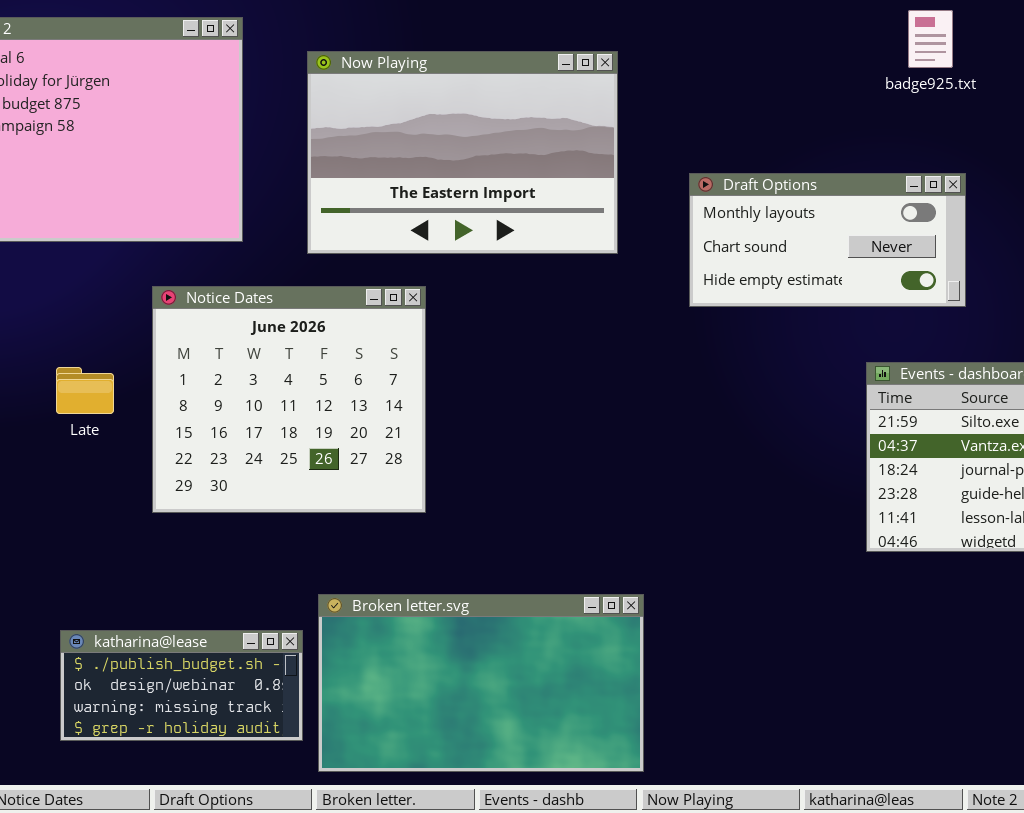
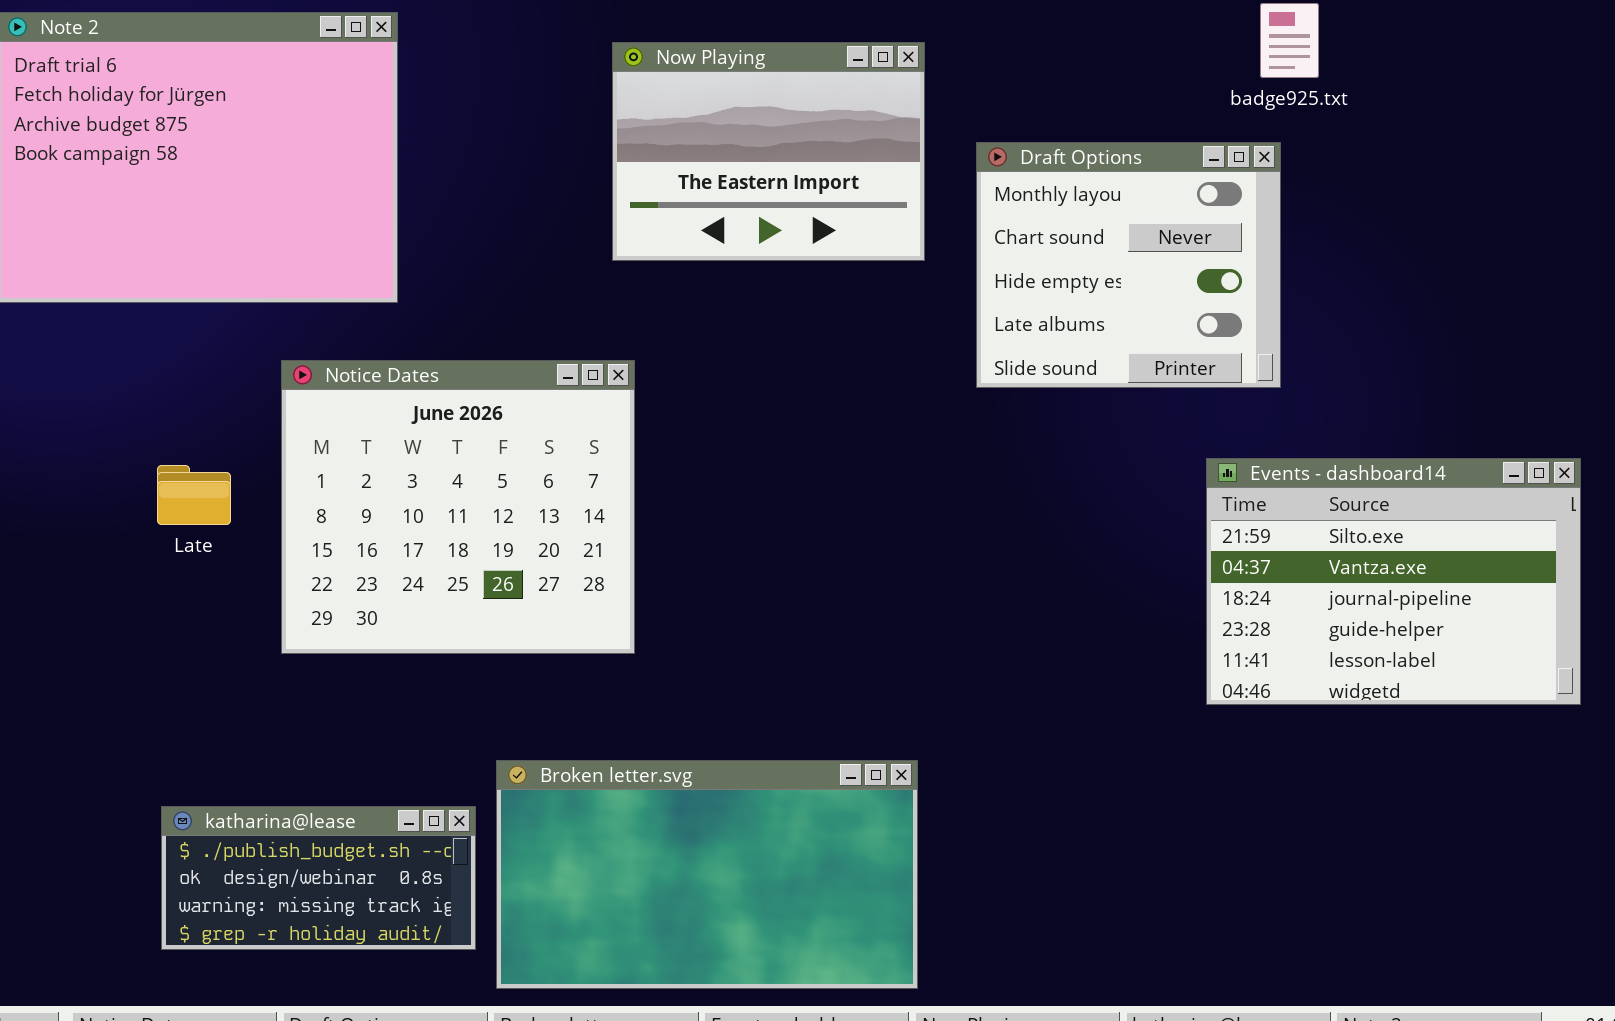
Now Playing: [307,51,618,254] -> [612,42,925,261], moved, resized
Draft Options: [689,173,966,307] -> [976,142,1281,388], resized

